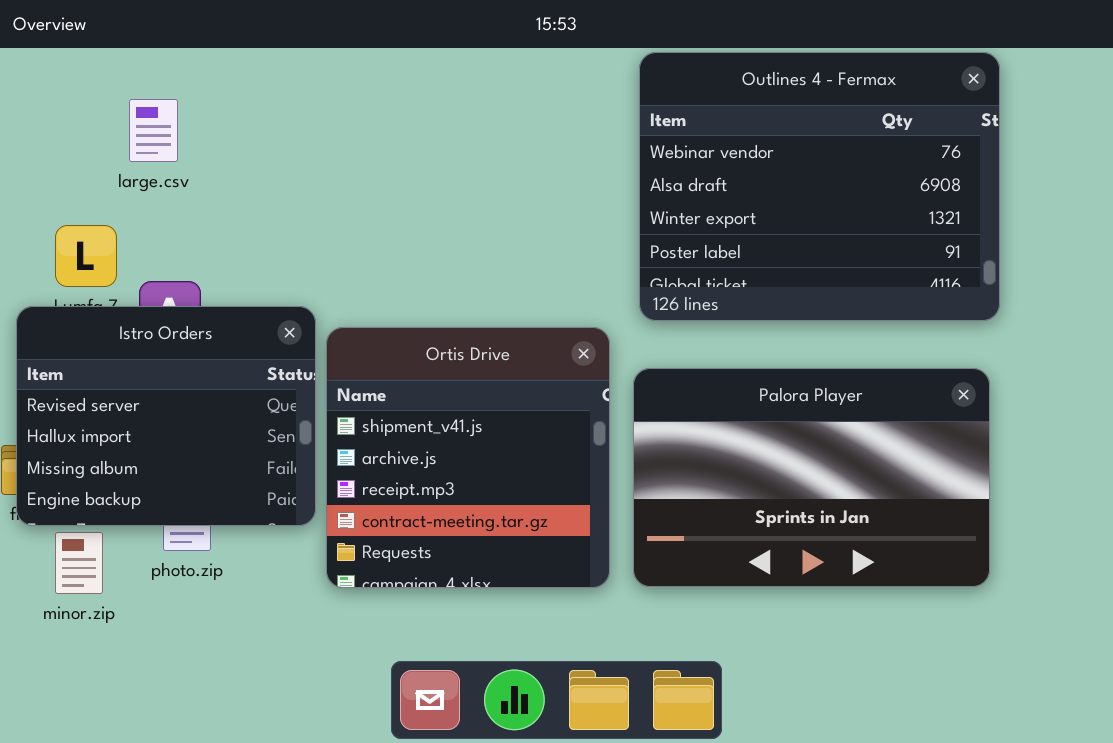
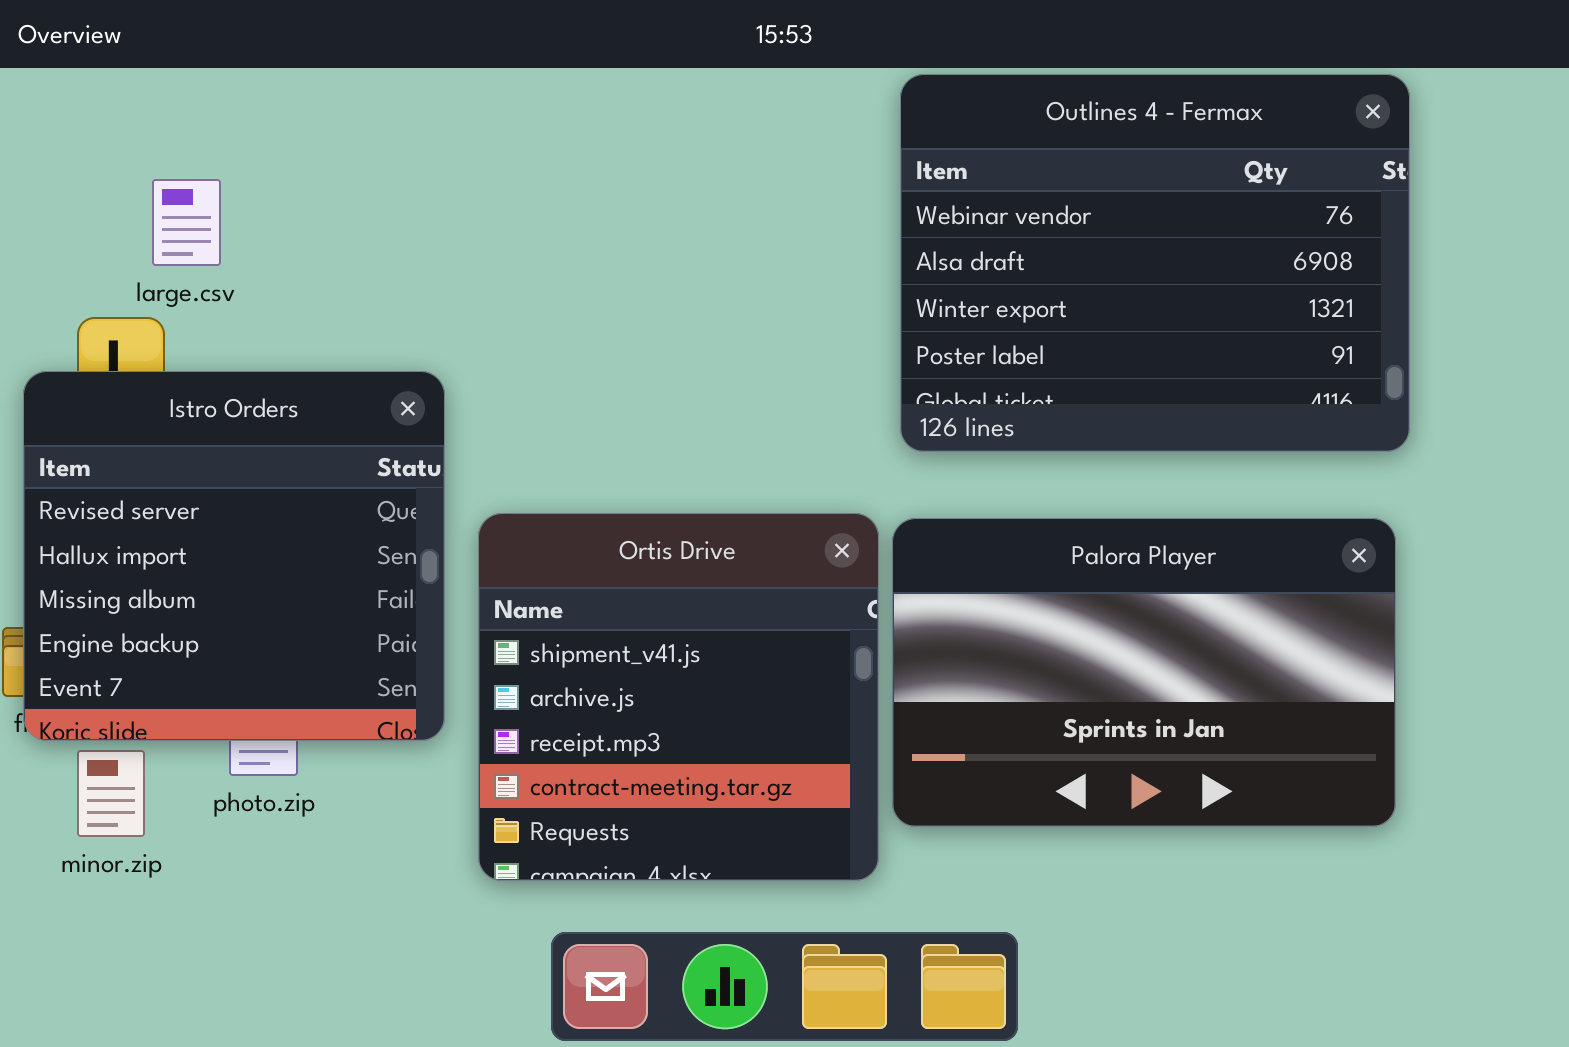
large.csv: [129,99,178,162] -> [152,179,221,266], moved
Istro Orders: [16,306,316,526] -> [23,371,445,741], resized
Ortis Drive: [326,327,610,588] -> [478,513,879,881], moved

